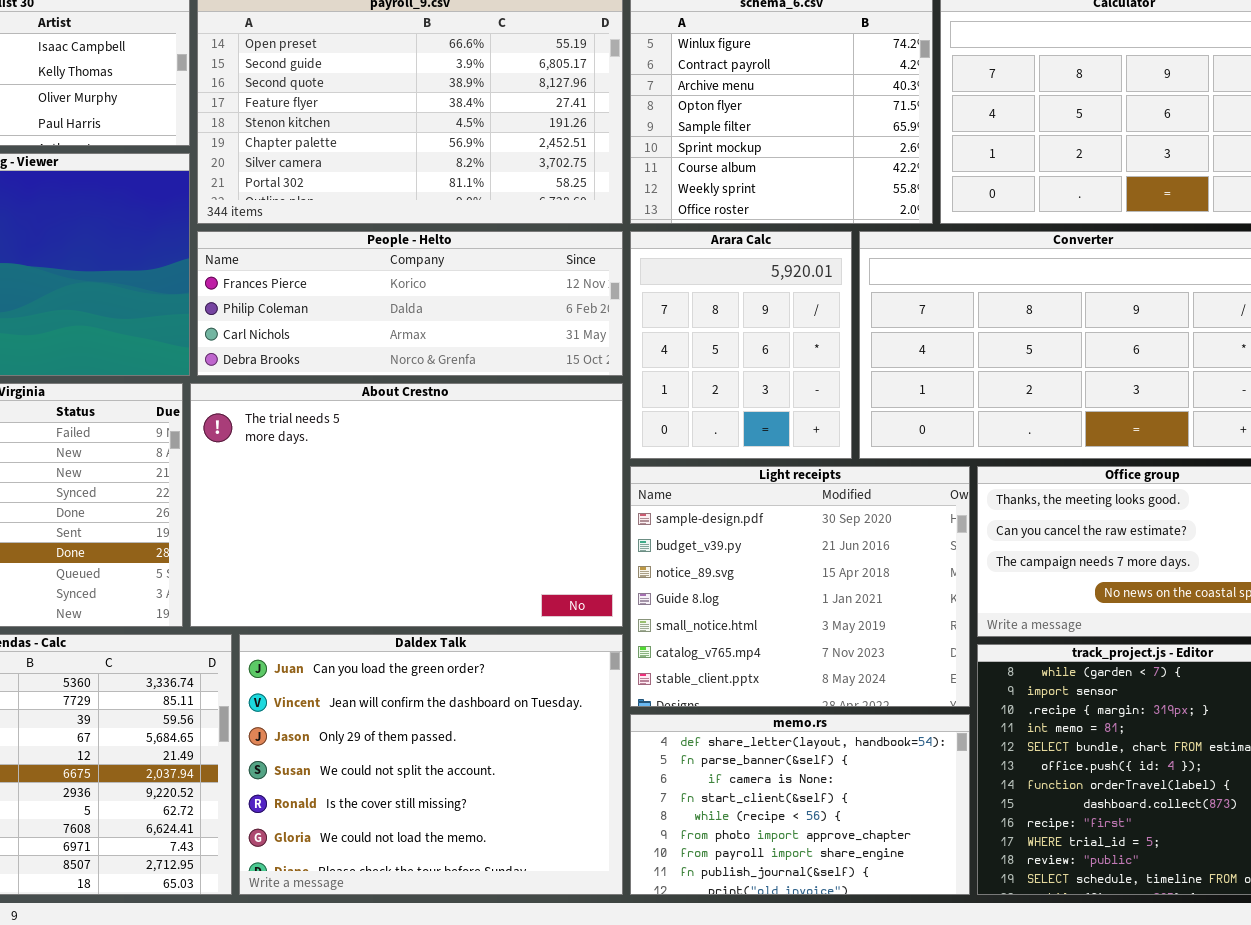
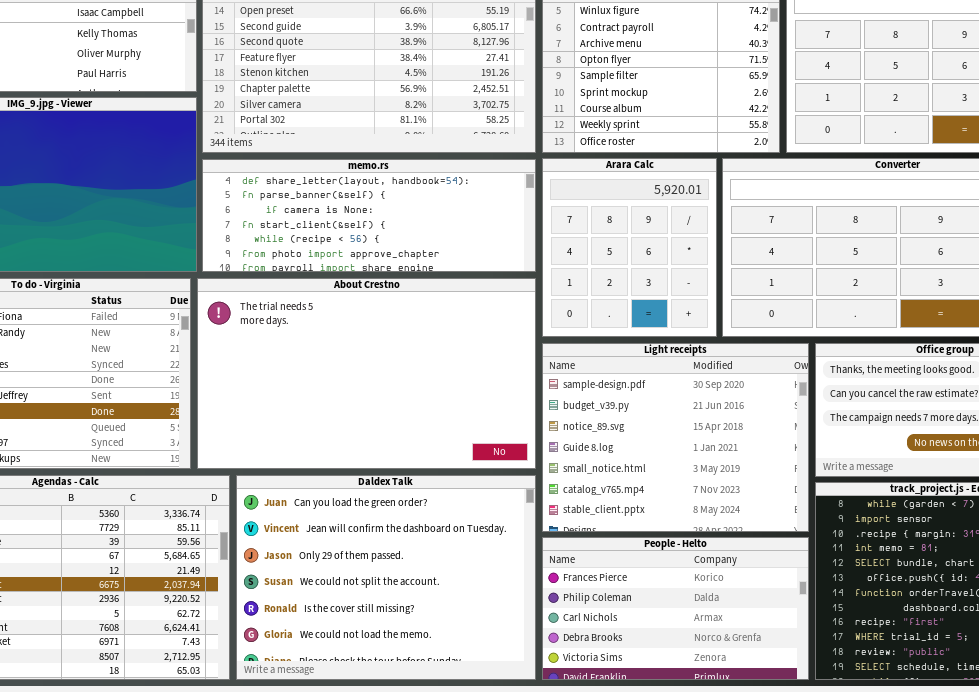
People - Helto: [197,231,623,376] -> [542,537,809,680], moved, resized
memo.rs: [630,714,970,895] -> [202,159,536,272], moved, resized

